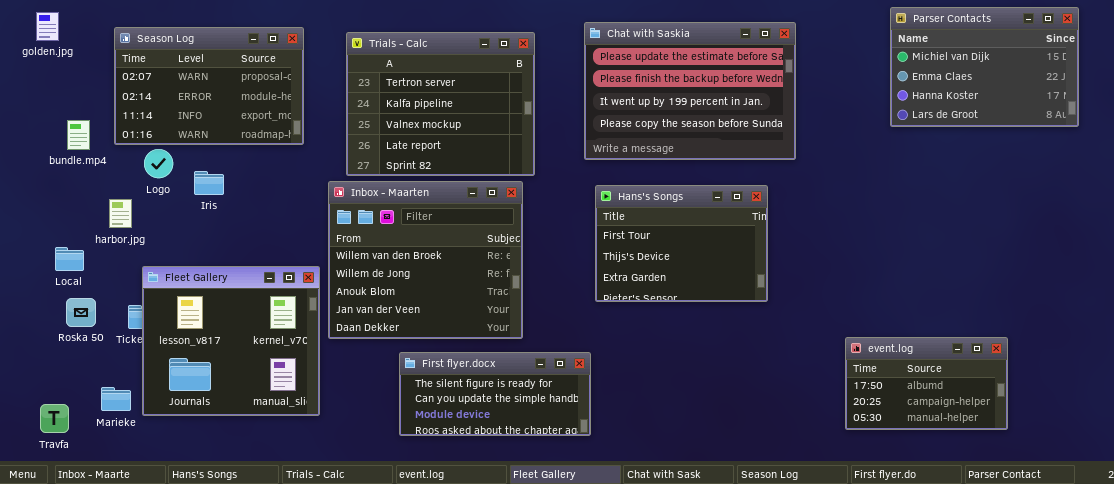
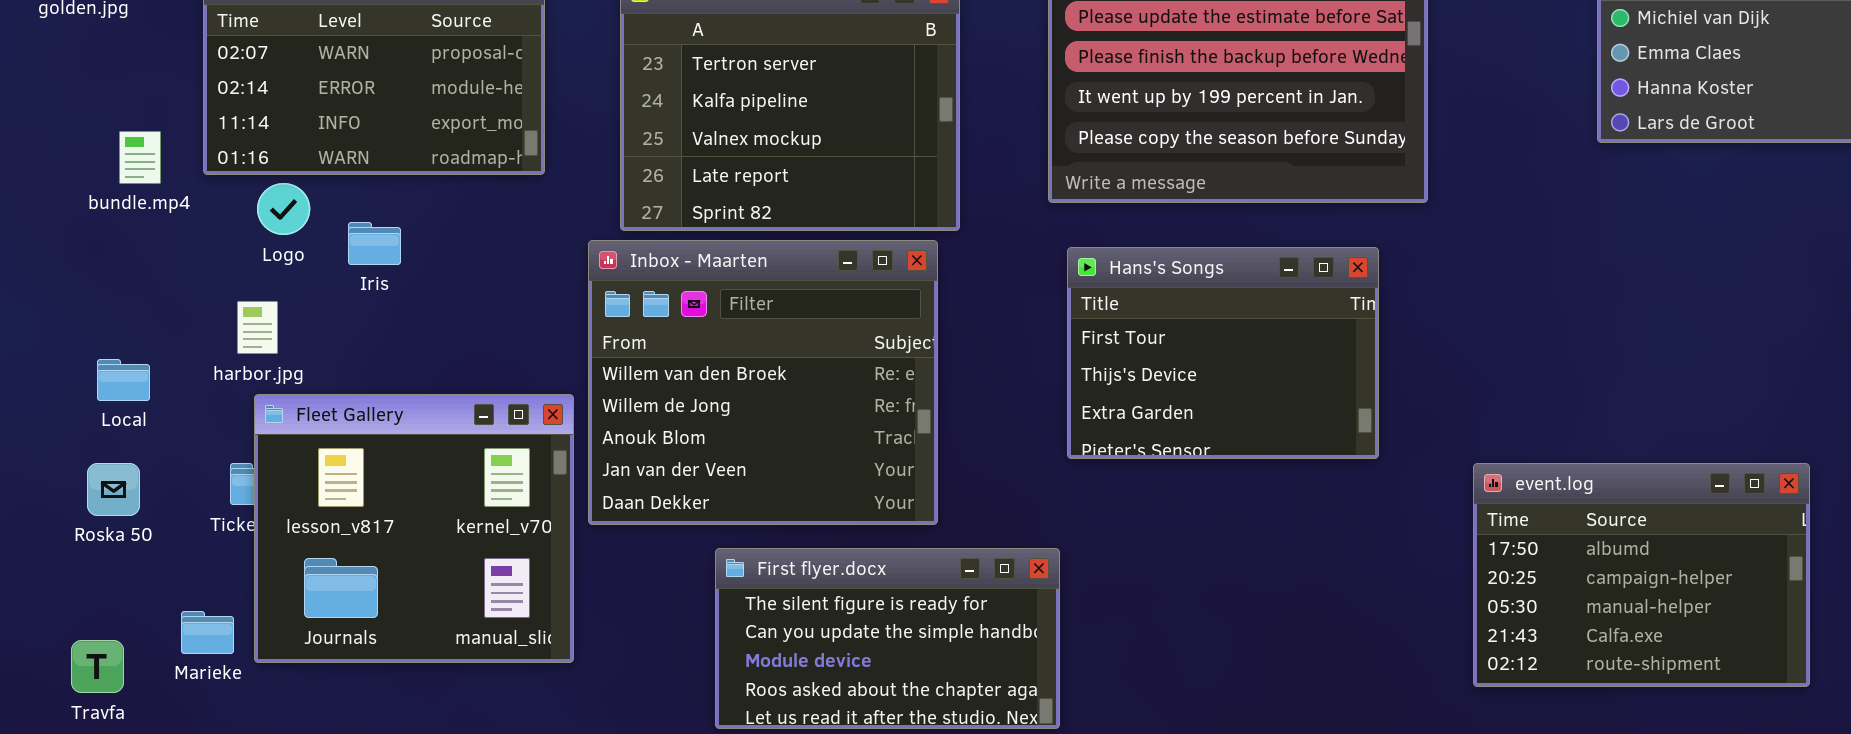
harbor.jpg: [109,199,132,228] -> [237,301,278,354], moved
Roska 50: [66,298,96,327] -> [87,463,140,516], moved
event.log: [845,337,1008,430] -> [1473,463,1810,687], resized
First flyer.docx: [399,352,591,436] -> [715,548,1060,729], resized

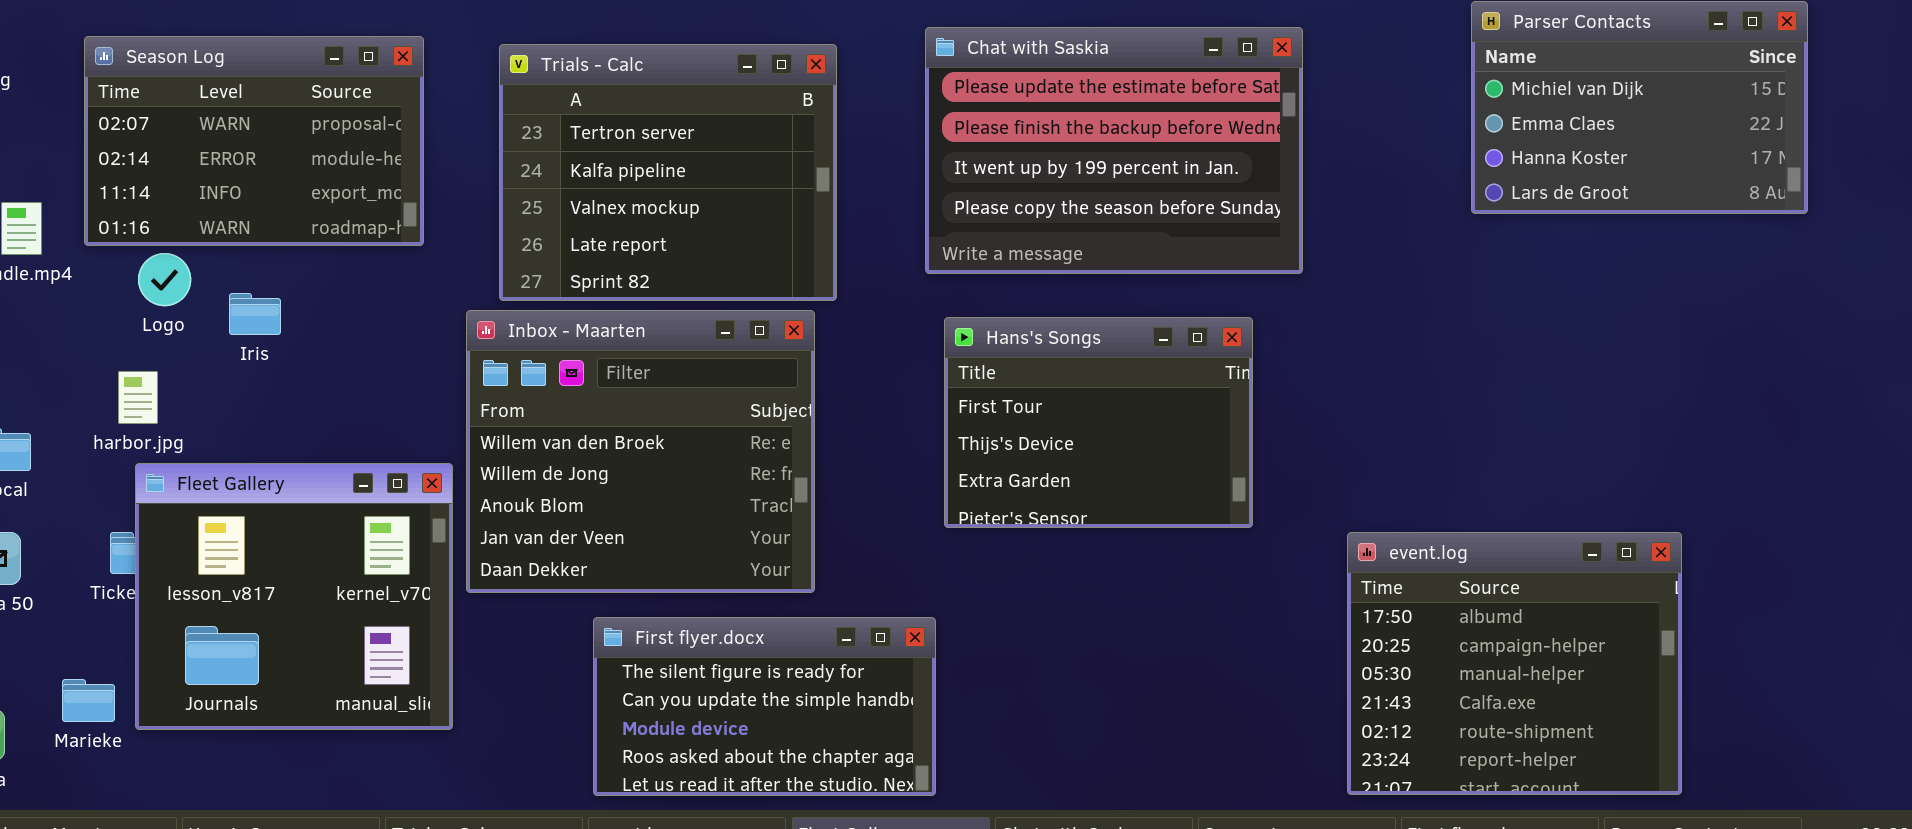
event.log: [1473,463,1810,687] -> [1347,532,1682,795], resized

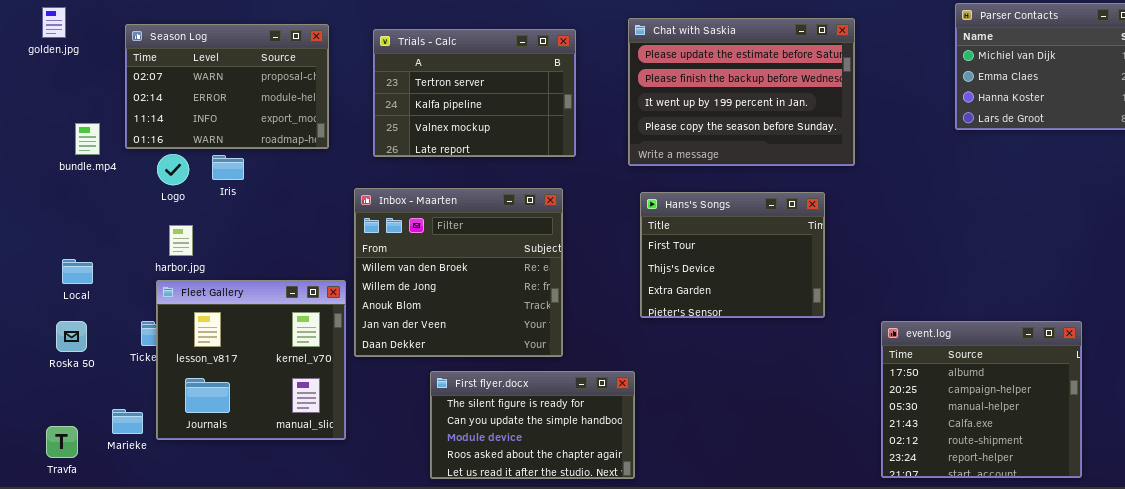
Trials - Calc: [499,44,837,301] -> [373,29,576,157], resized
Iris: [229,293,281,335] -> [212,155,244,180], moved
harbor.jpg: [118,371,158,424] -> [169,225,193,256], moved

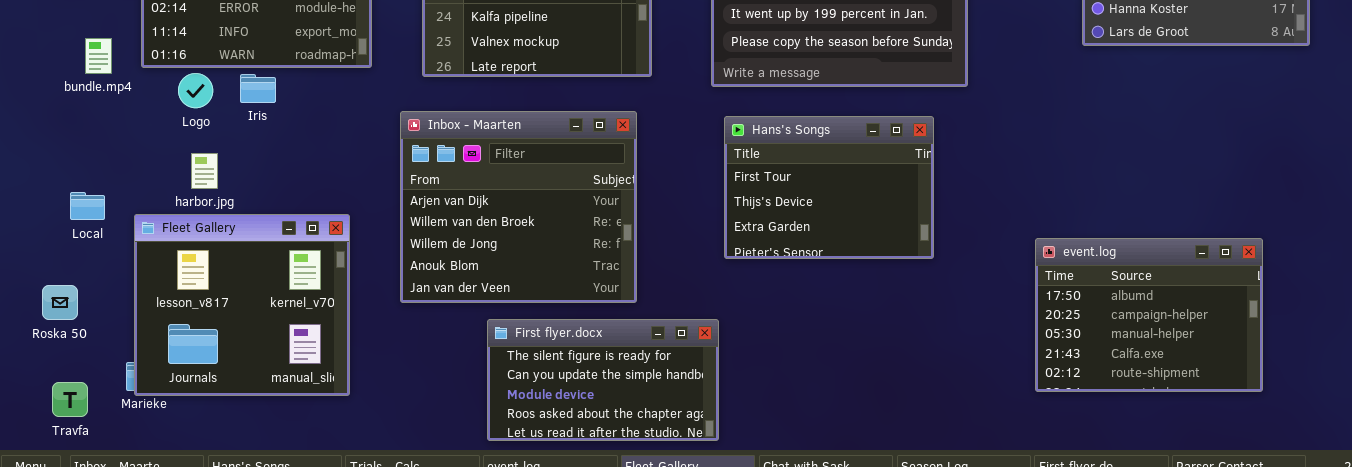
Inbox - Maarten: [354,188,563,357] -> [400,111,637,303], scrolled up 1 row
Fleet Gallery: [156,280,346,440] -> [134,214,350,396], moved
Roska 50: [56,321,87,352] -> [42,285,78,320], moved
event.log: [881,321,1082,478] -> [1035,238,1263,392], moved, resized

